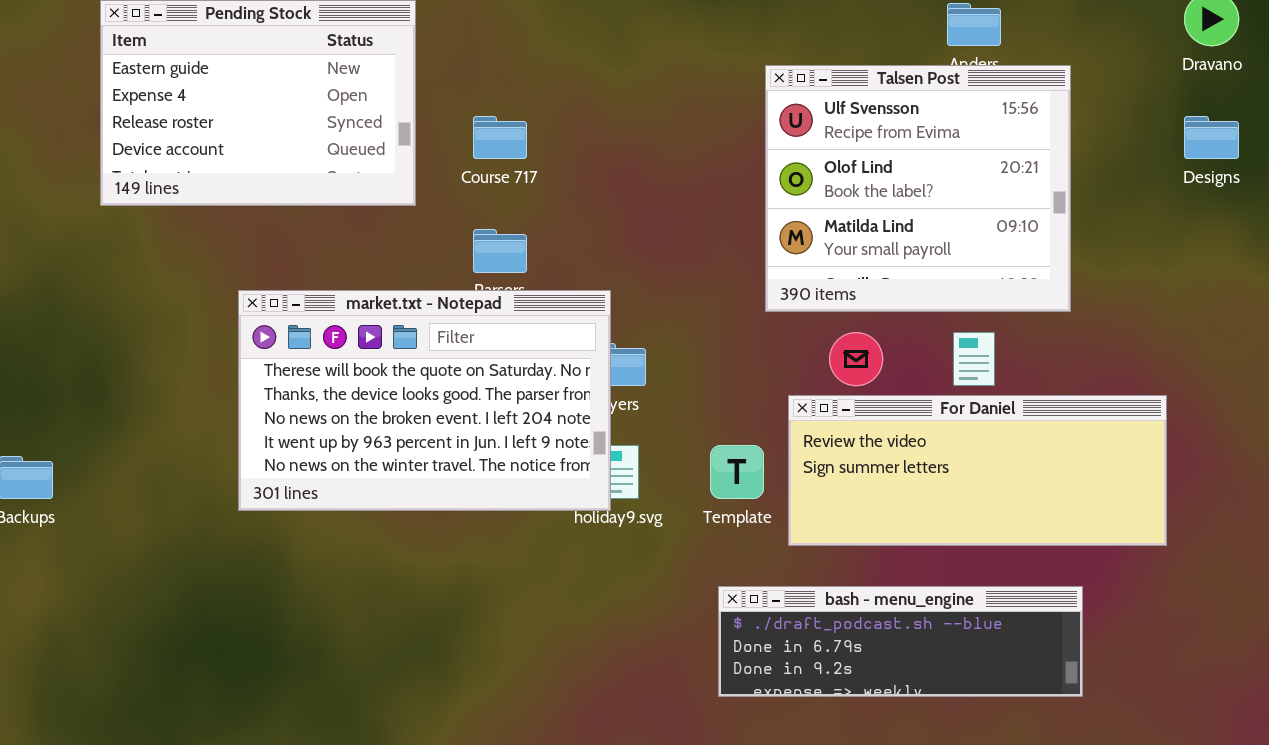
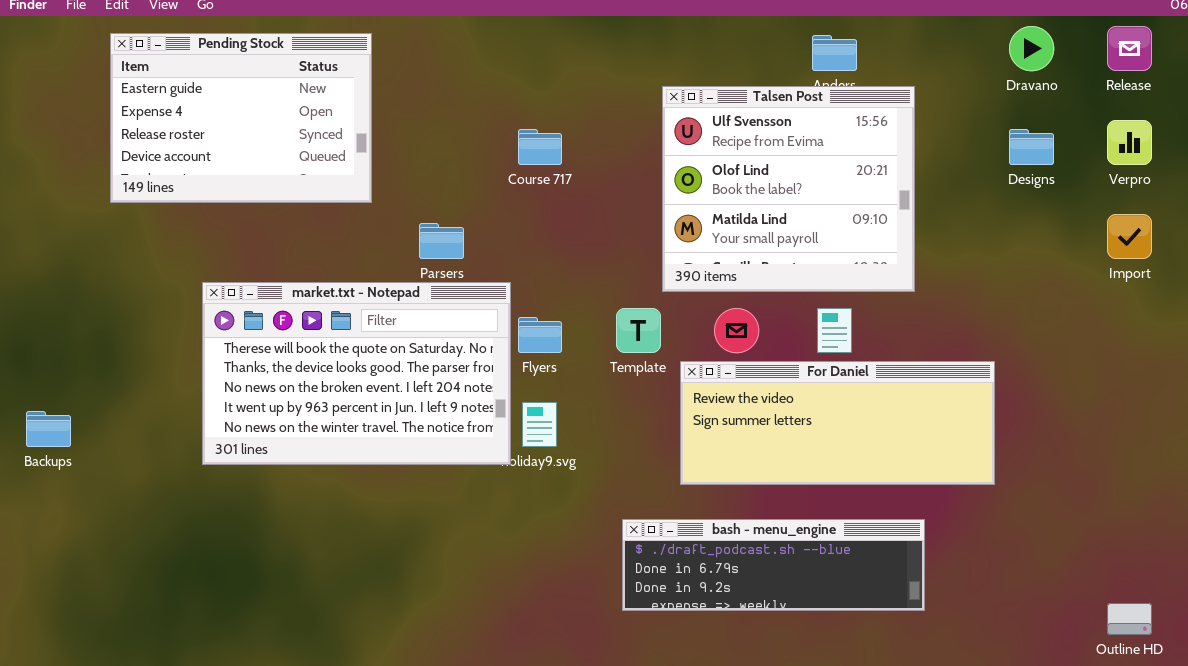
Course 717: [473,116,527,159] -> [518,129,562,165], moved
market.txt - Notepad: [238,290,611,511] -> [202,282,511,465], moved
Template: [710,445,764,499] -> [616,308,661,353], moved

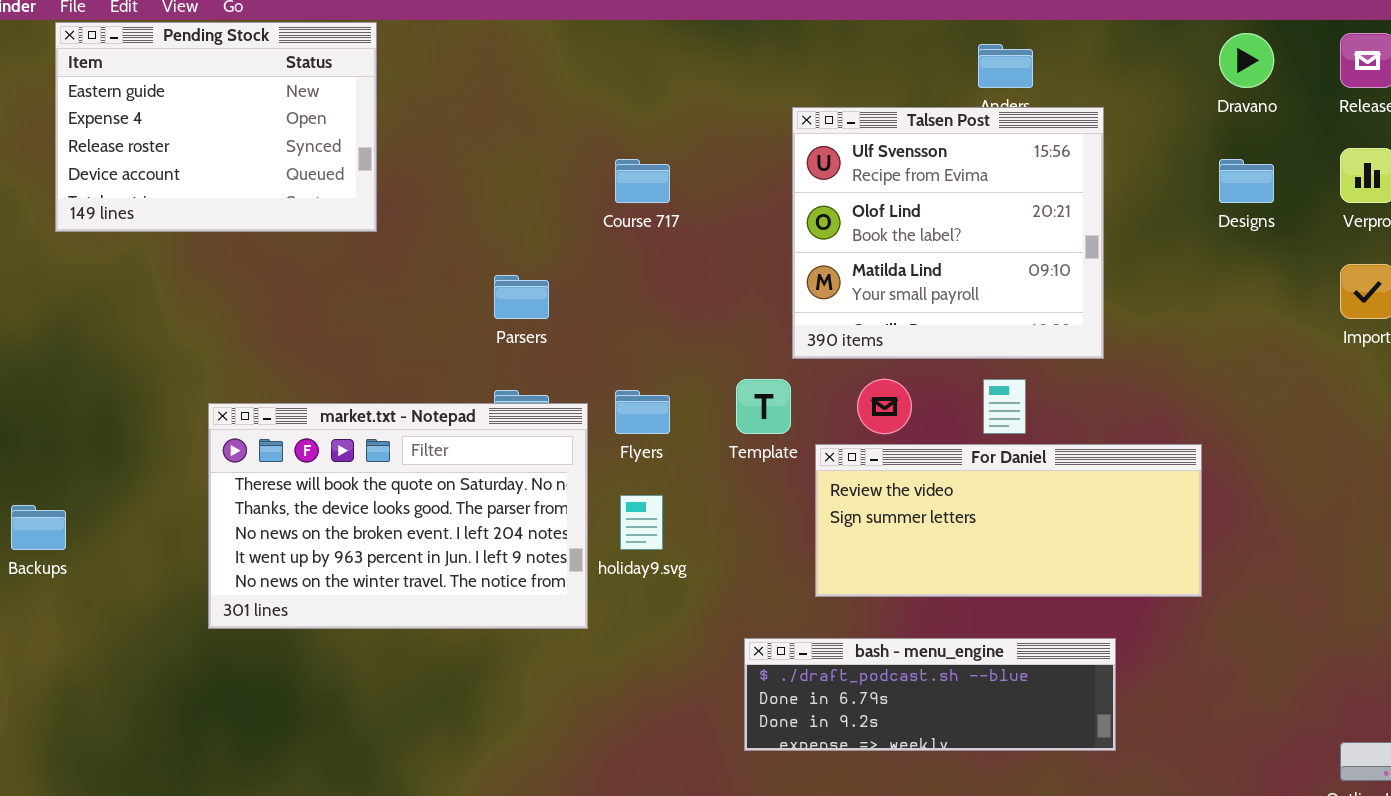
Pending Stock: [110,33,372,203] -> [55,22,377,232], moved
market.txt - Notepad: [202,282,511,465] -> [208,403,588,629], moved

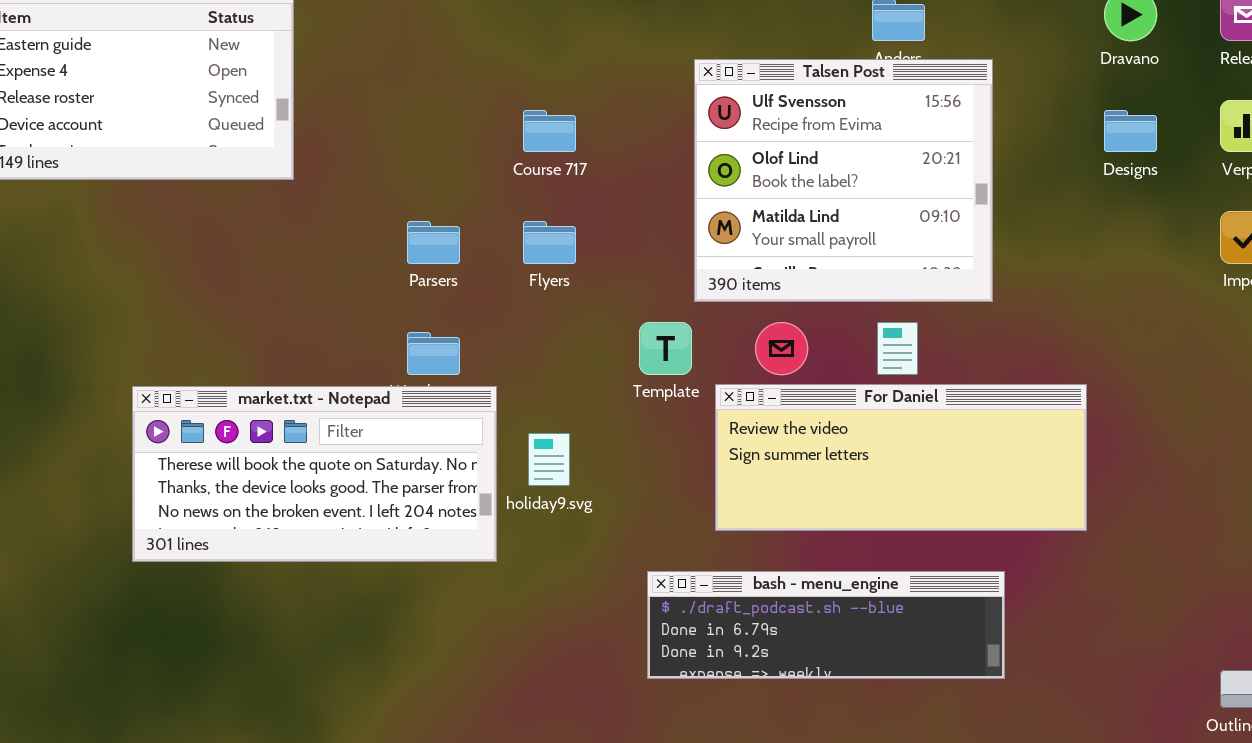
Flyers: [615,390,670,434] -> [523,221,576,264], moved
market.txt - Notepad: [208,403,588,629] -> [132,386,497,562], resized

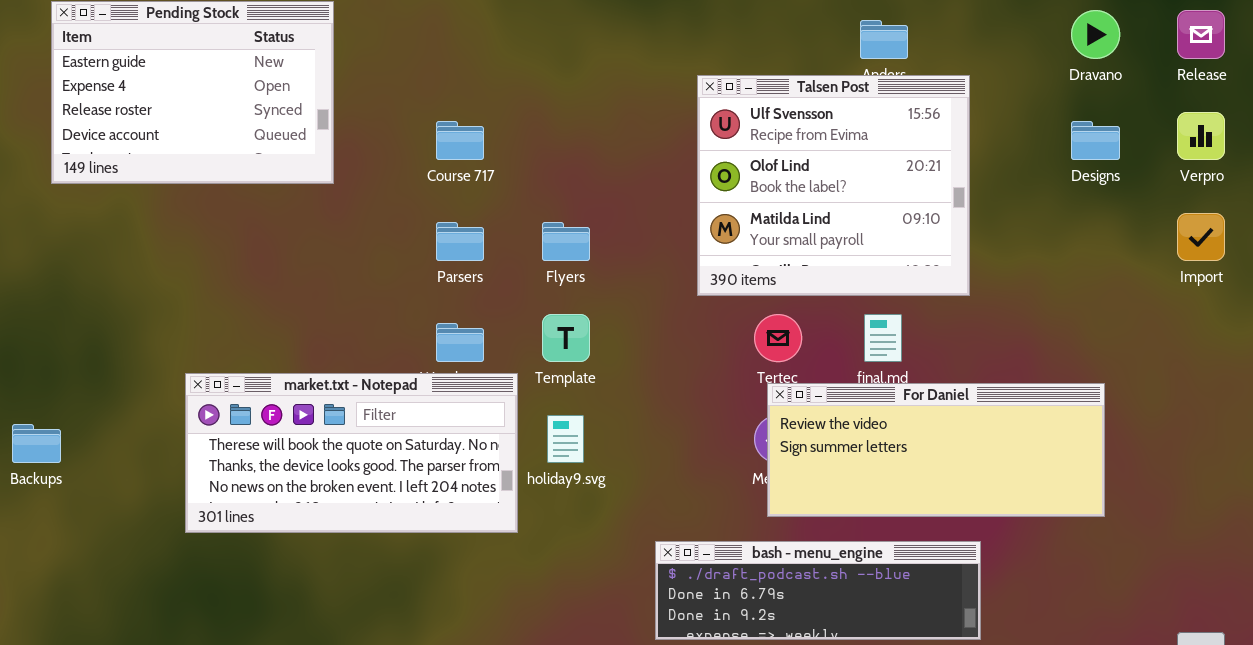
Course 717: [523,110,576,152] -> [436,121,484,160], moved
Template: [639,322,692,375] -> [542,314,590,362], moved
For Daniel: [715,384,1087,531] -> [767,383,1105,517], moved

